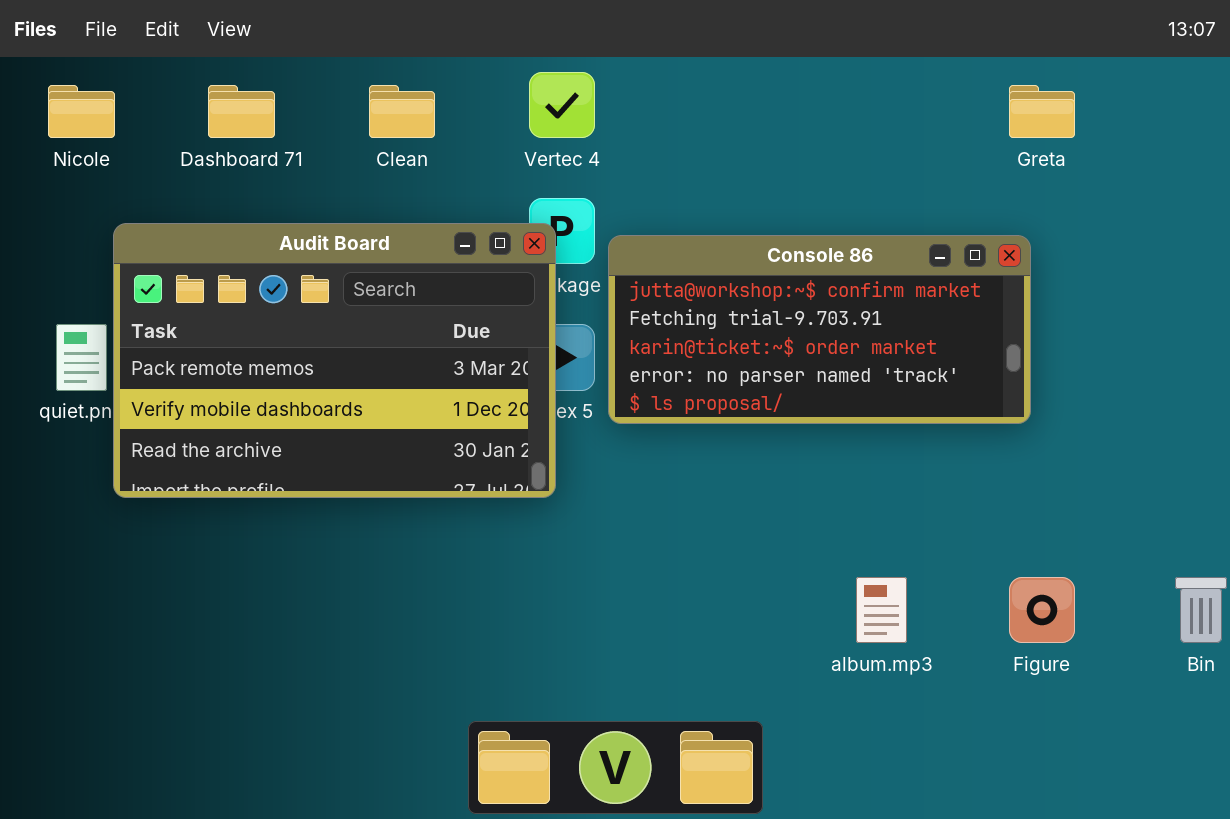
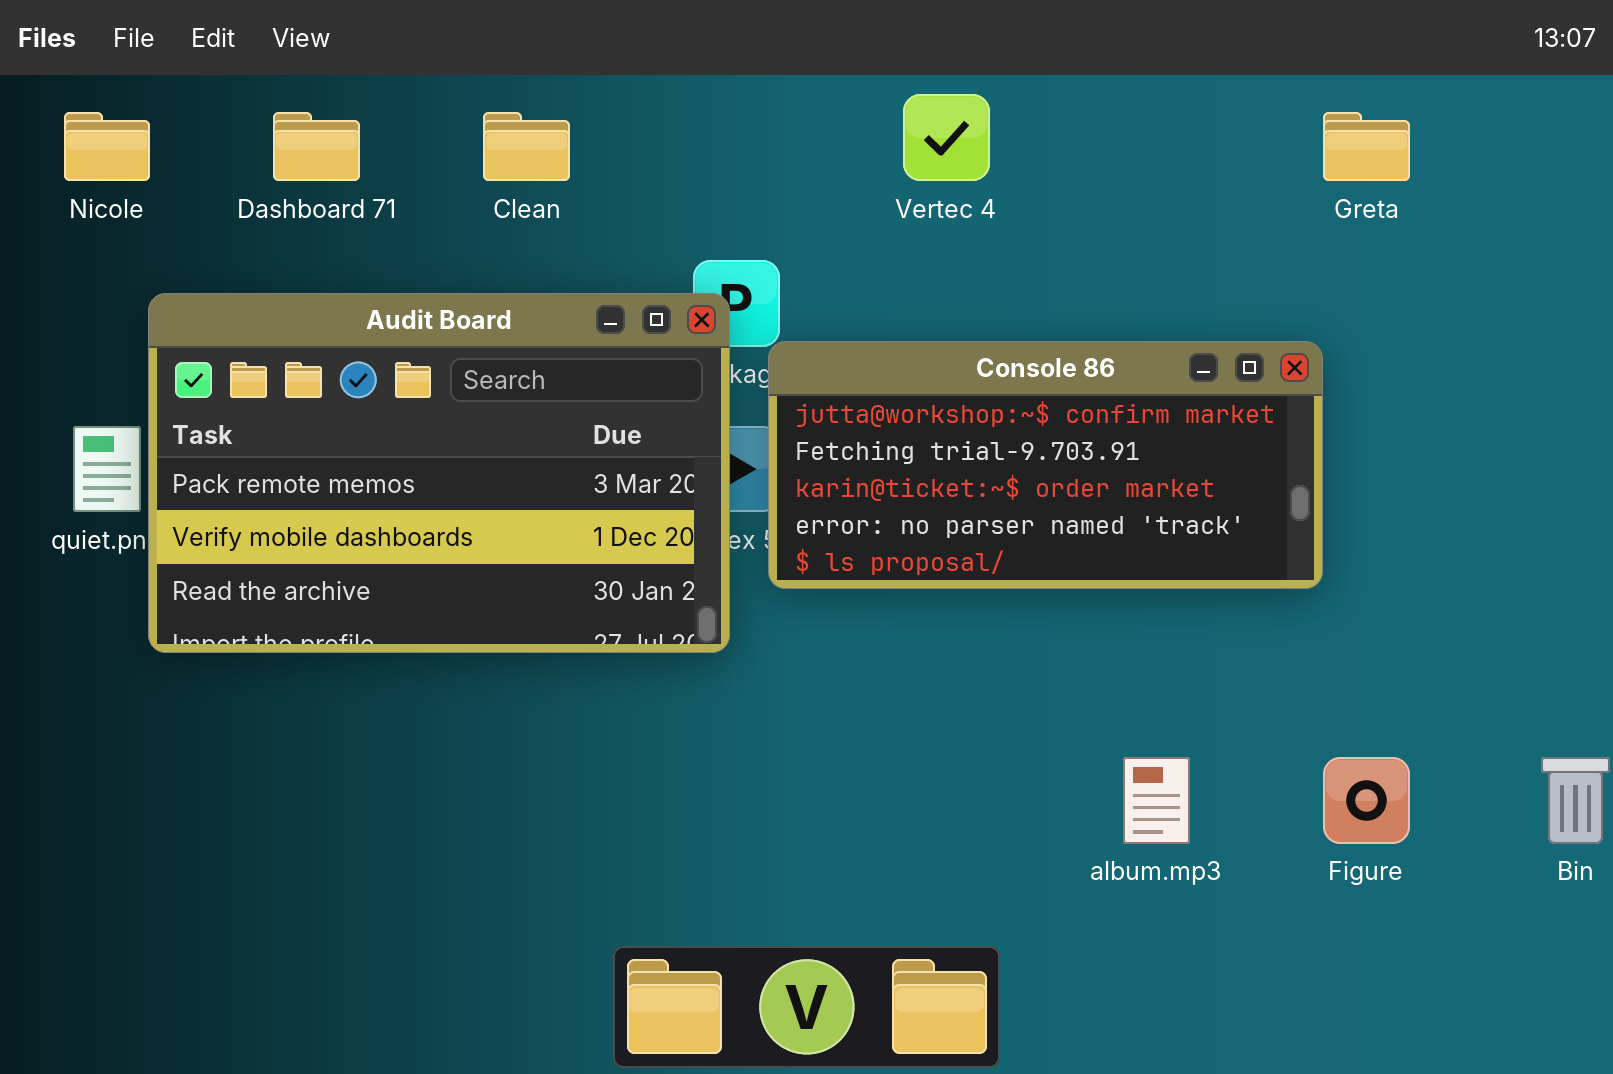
Vertec 4: [529,72,595,138] -> [903,94,990,181], moved
Console 86: [608,235,1031,424] -> [768,341,1323,589], moved

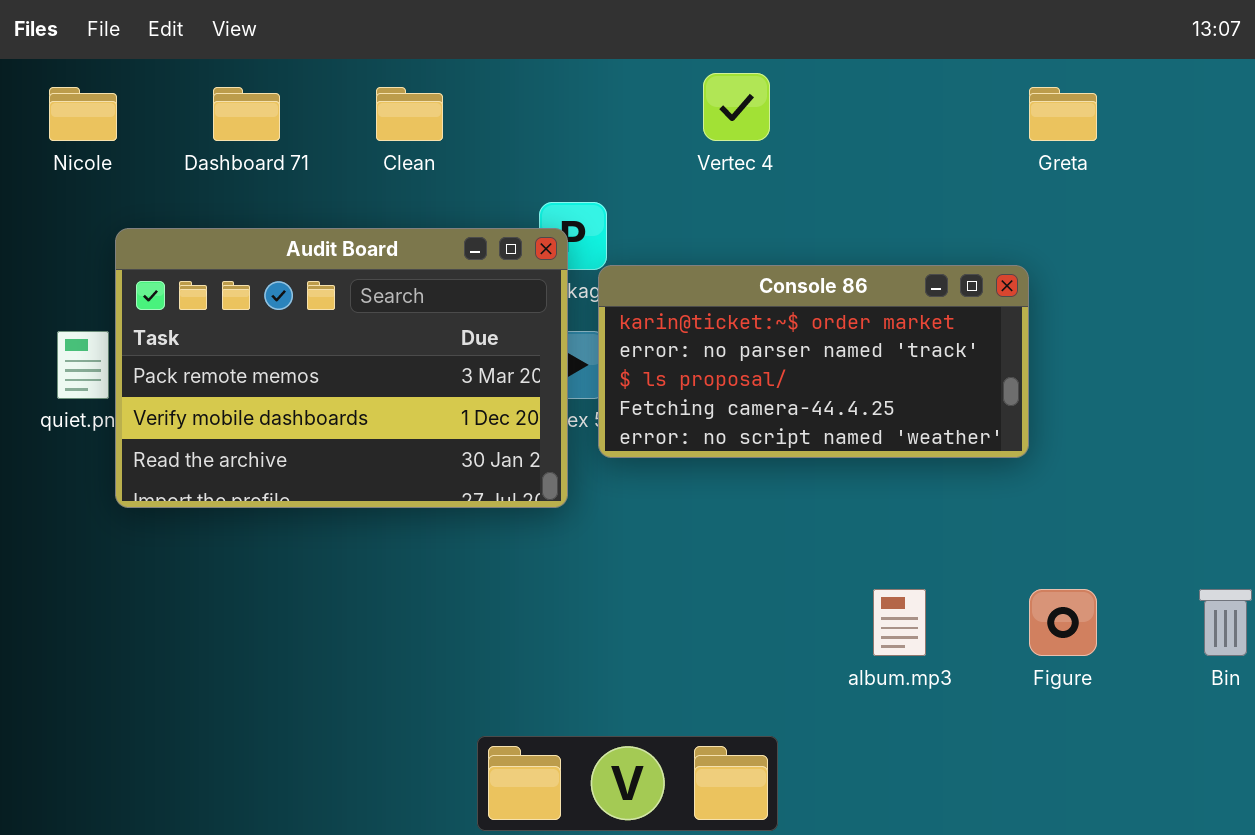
Console 86: [768,341,1323,589] -> [598,265,1029,458], scrolled down 2 rows

